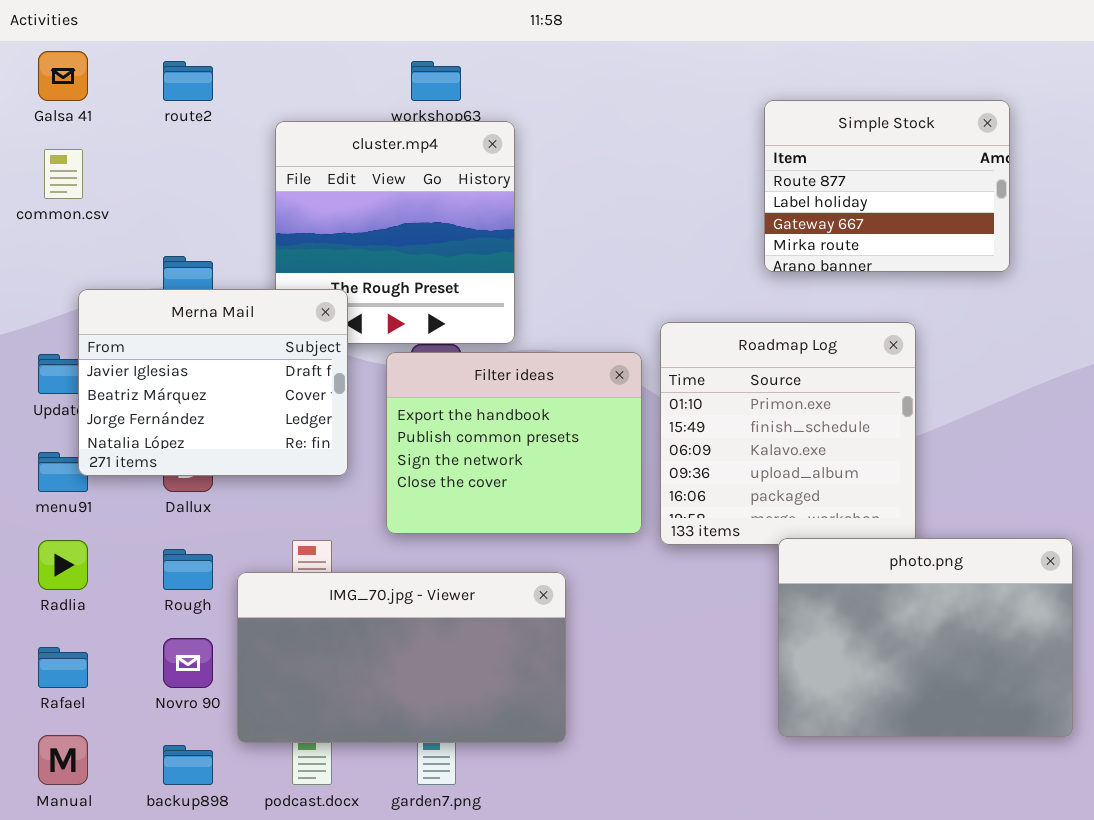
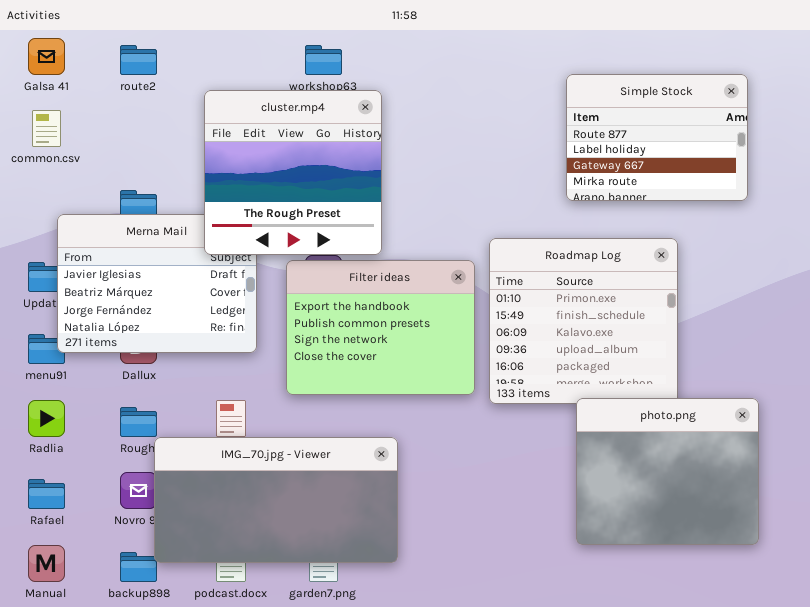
cluster.mp4: [275,121,515,344] -> [204,90,382,255], raised
photo.png: [778,538,1073,737] -> [576,398,759,545], resized
IMG_70.jpg - Viewer: [237,572,566,743] -> [154,437,398,563], moved

